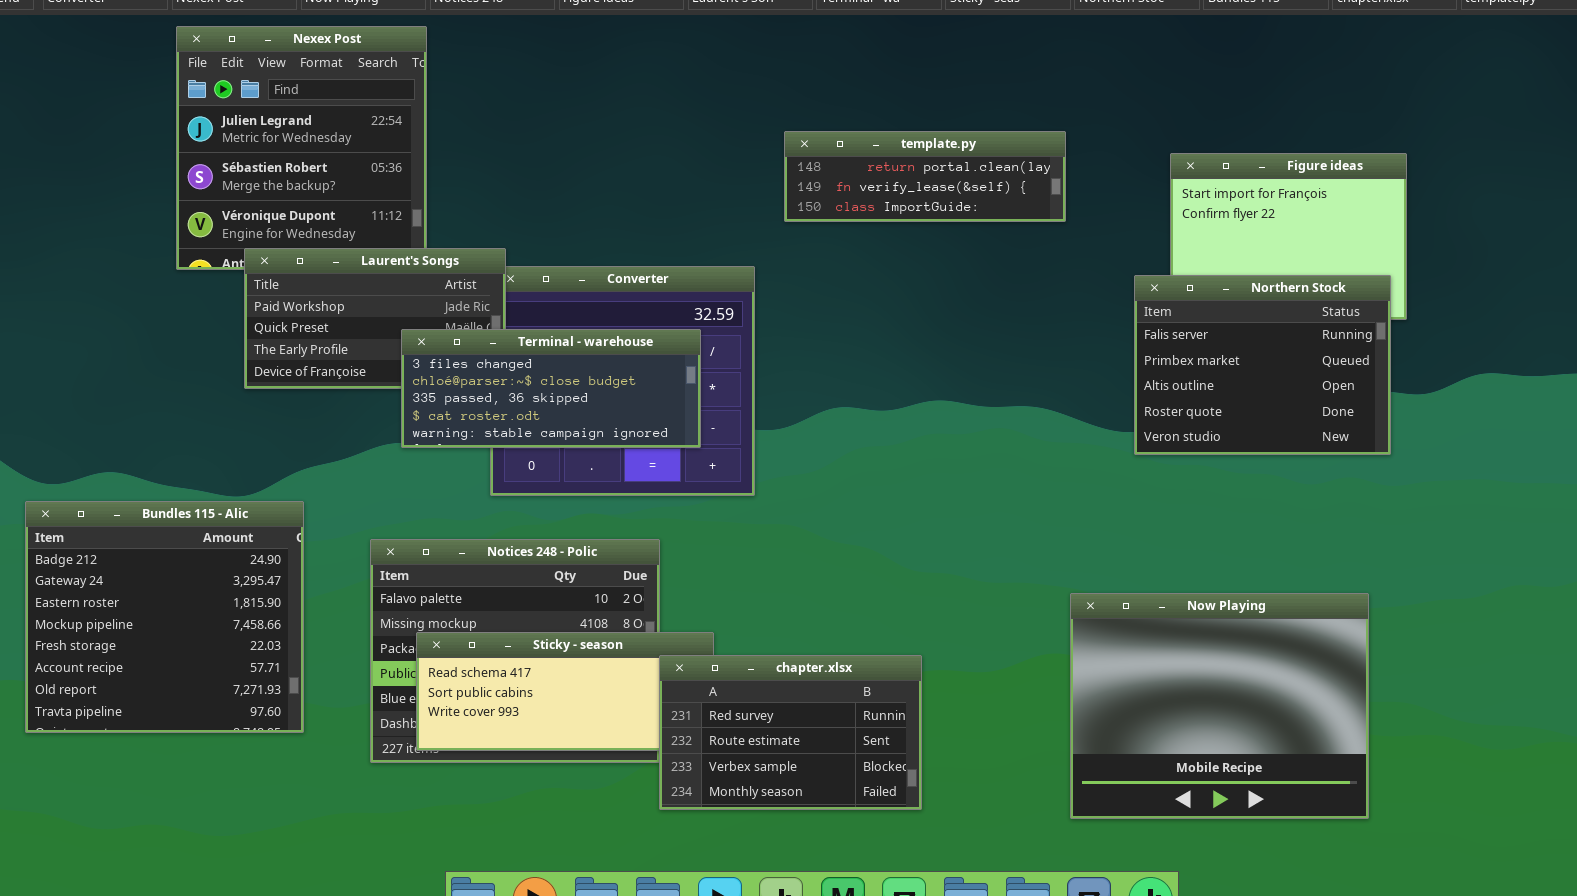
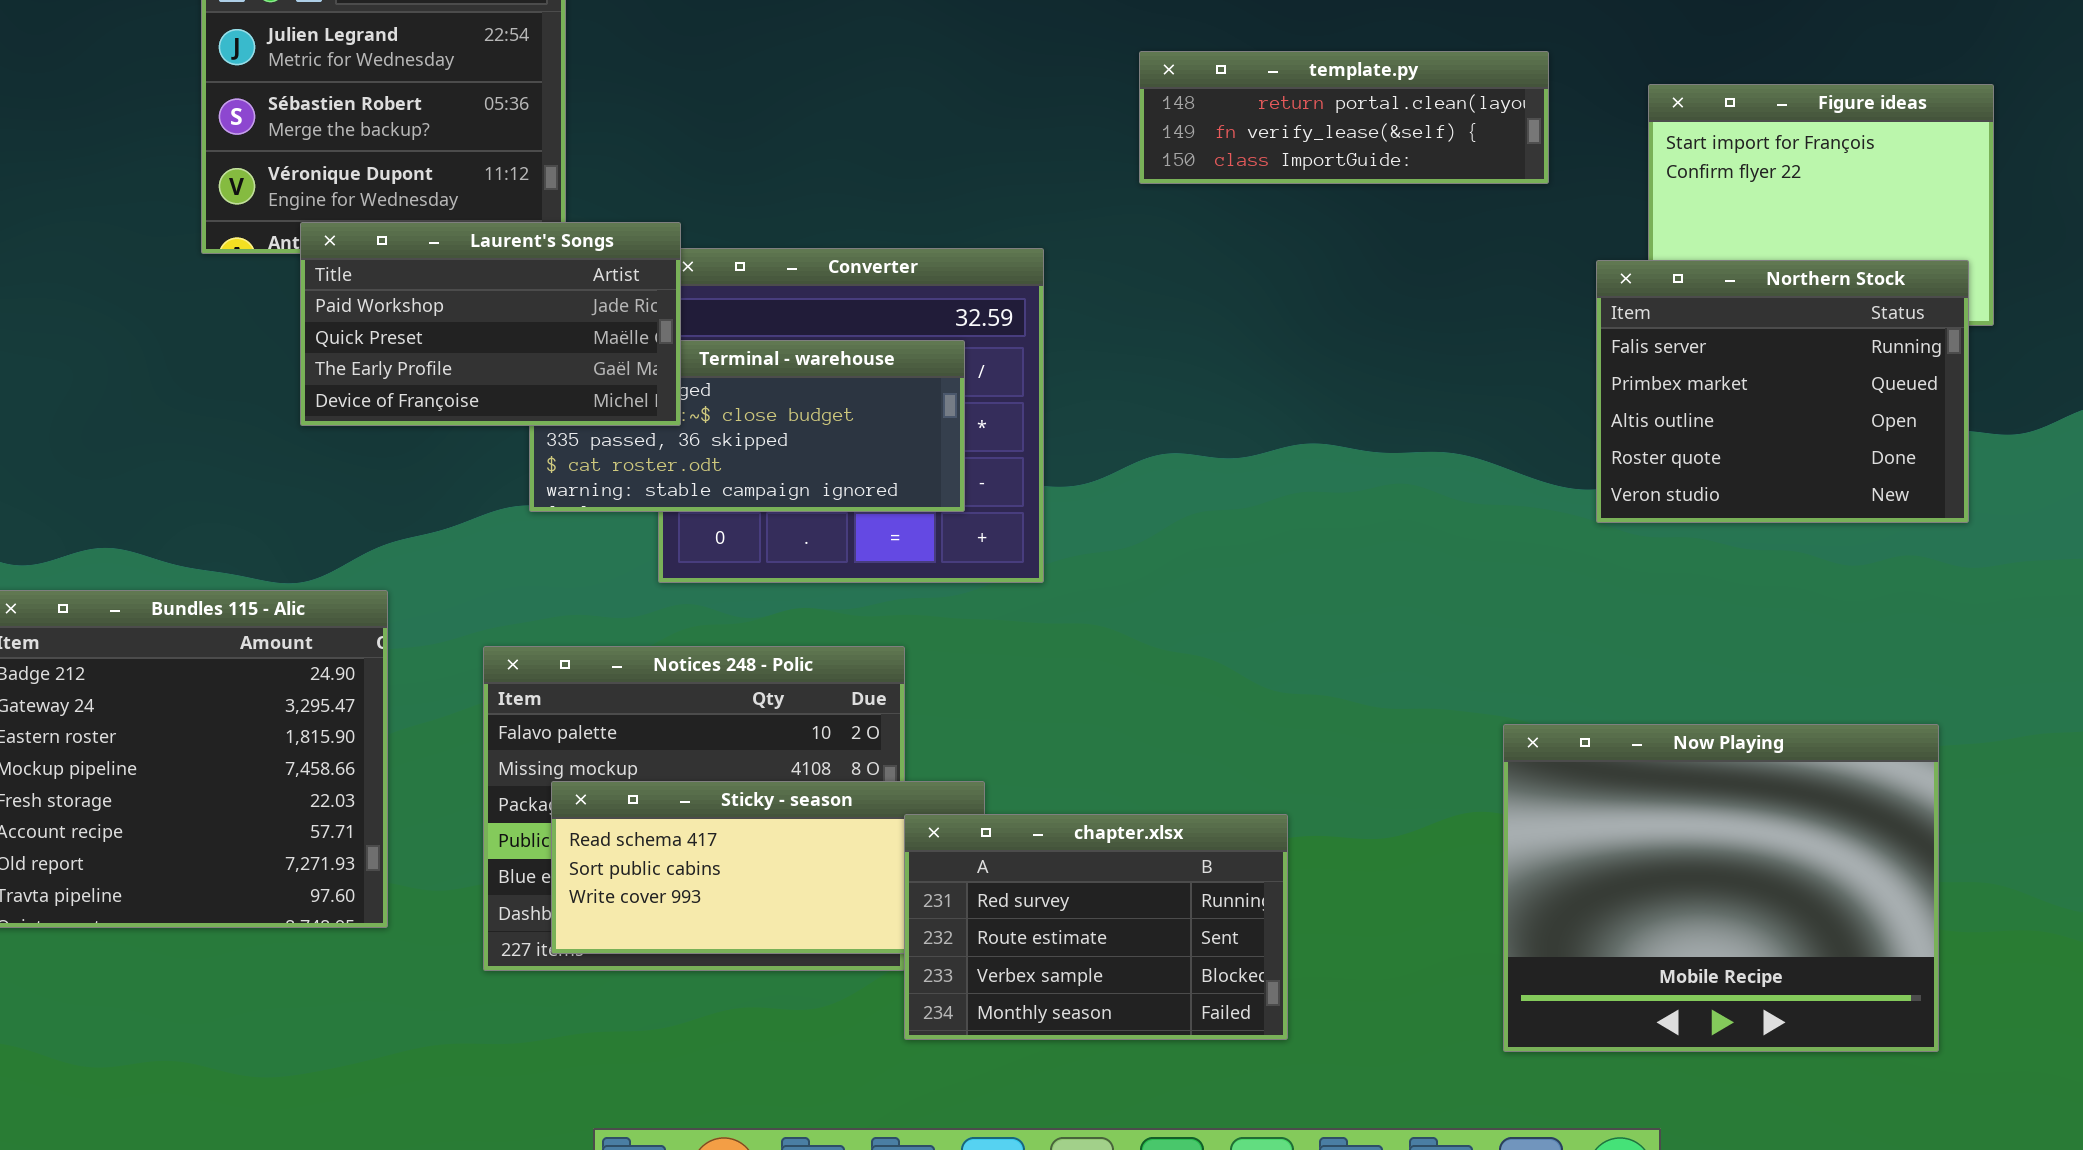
template.py: [784,131,1066,222] -> [1139,51,1549,184], moved
Laurent's Songs: [244,248,506,389] -> [300,222,681,426], raised

